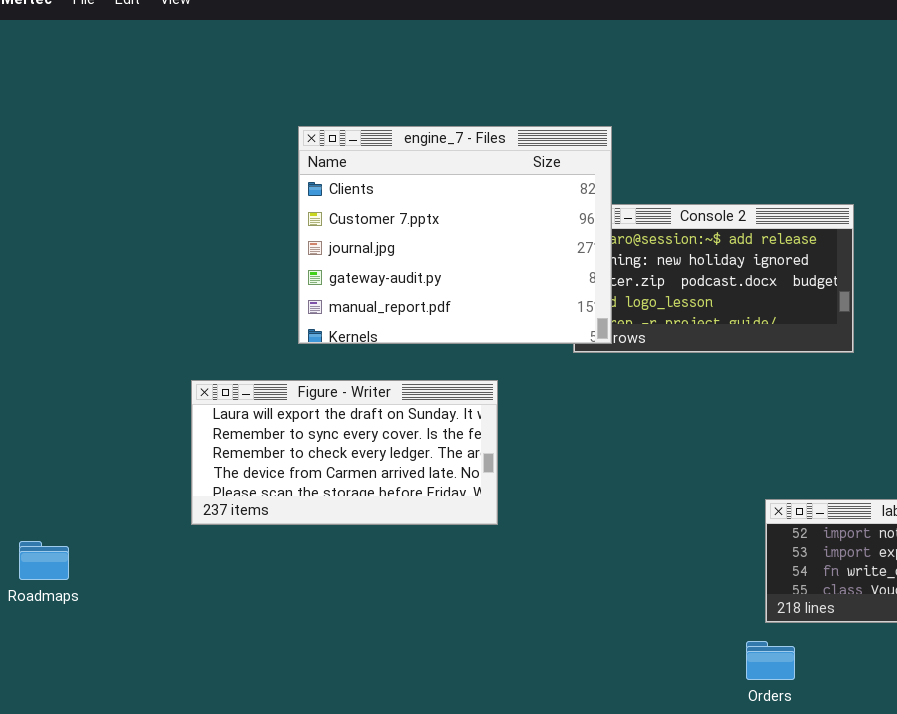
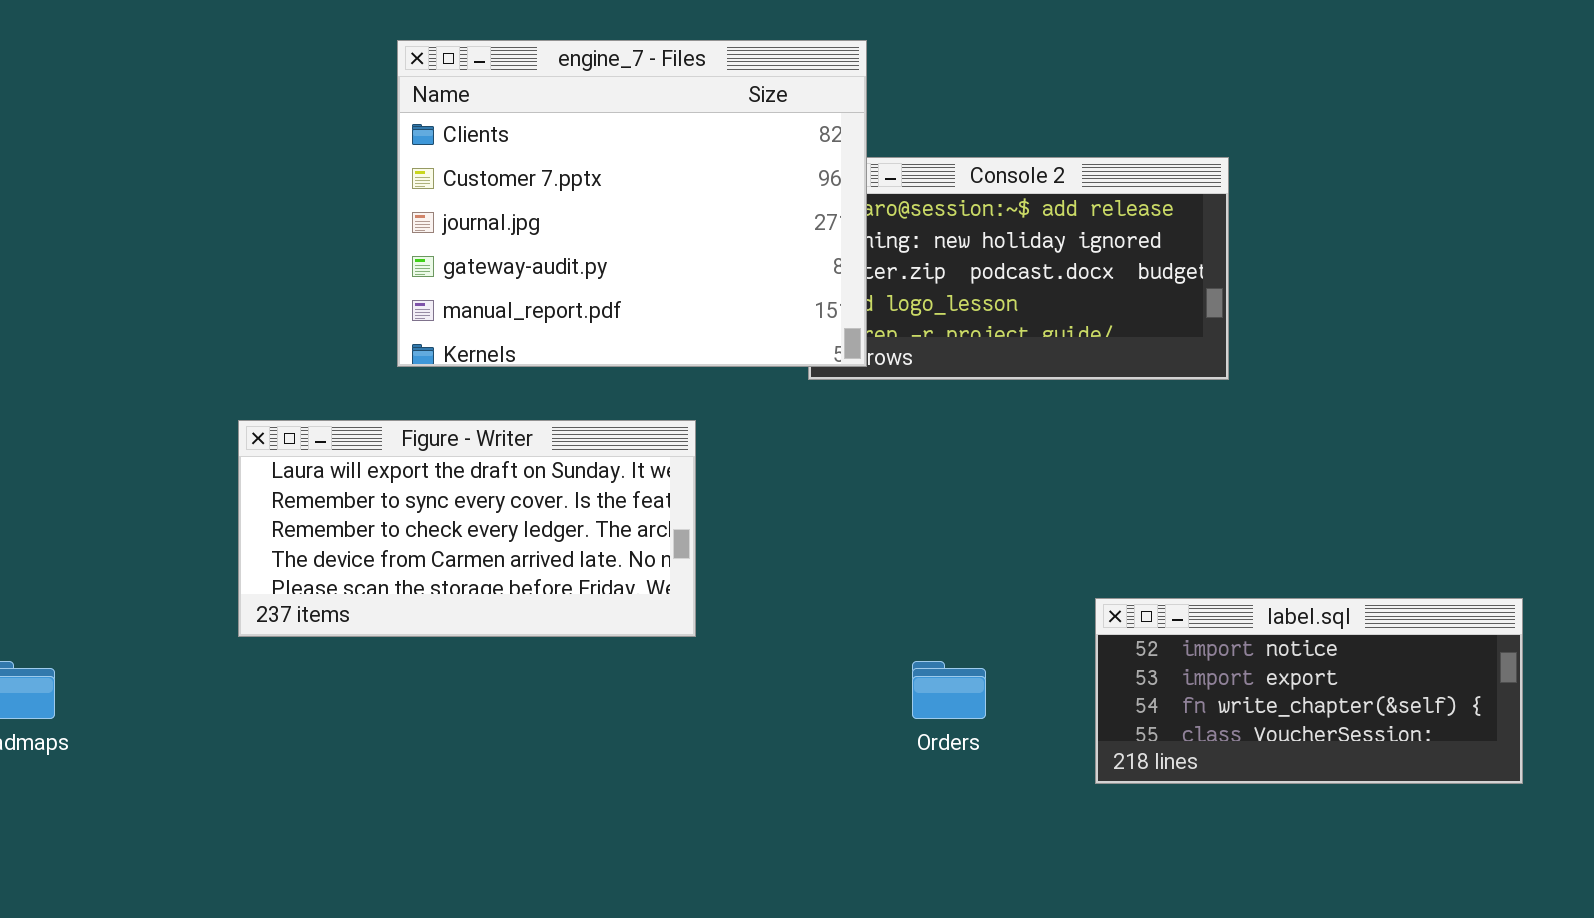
Orders: [746,641,795,680] -> [912,661,986,719], moved

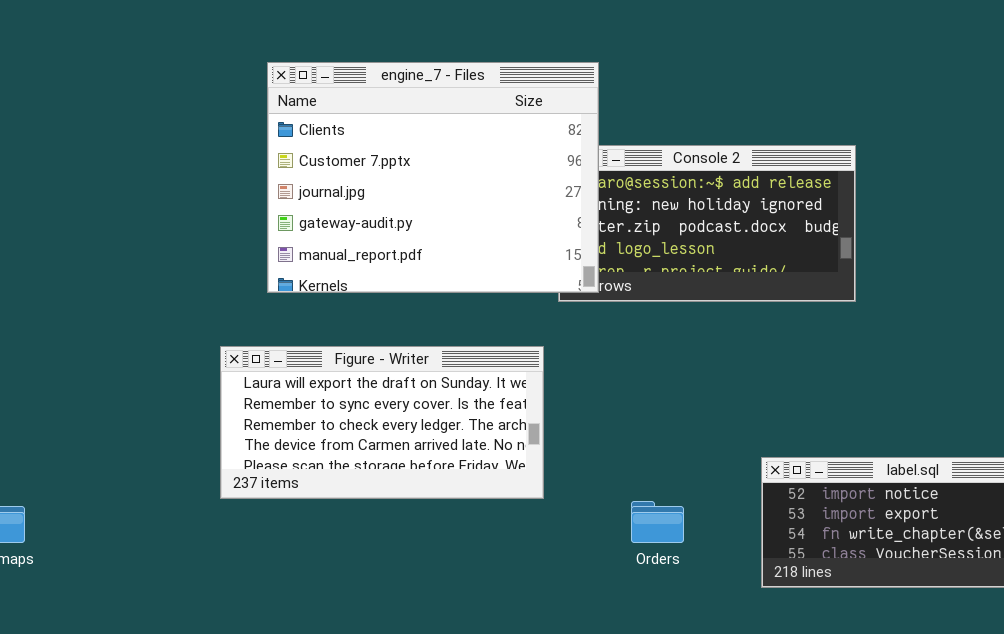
Figure - Writer: [238,420,696,637] -> [220,346,544,499], moved

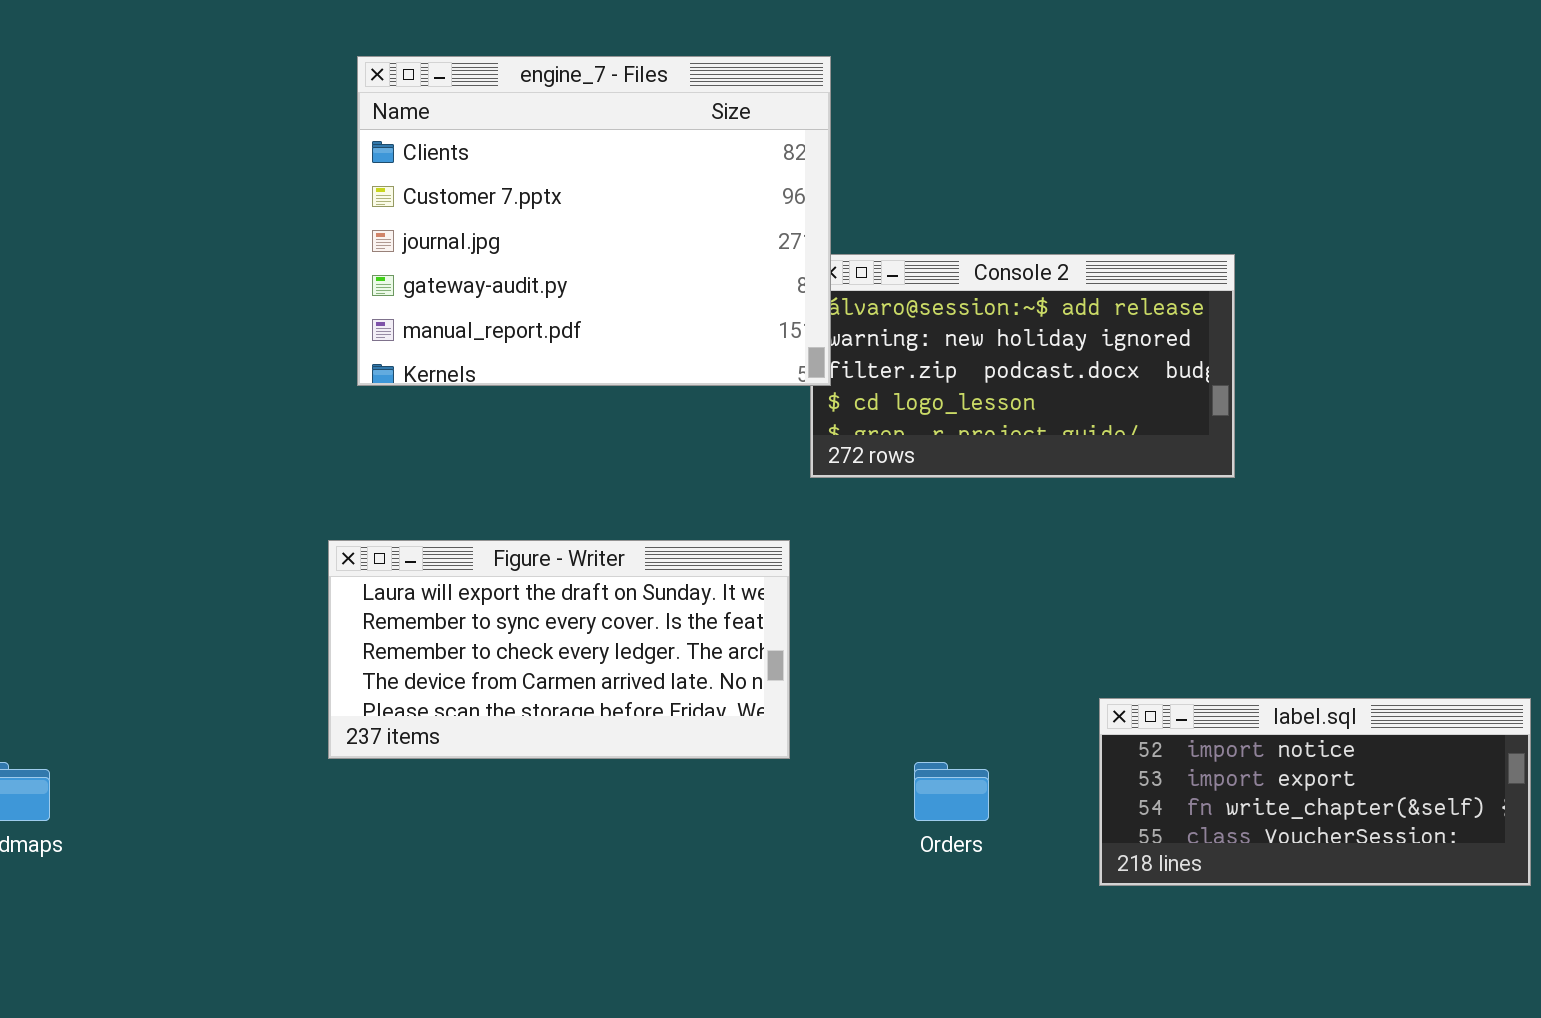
engine_7 - Files: [267,62,599,293] -> [357,56,831,386], moved

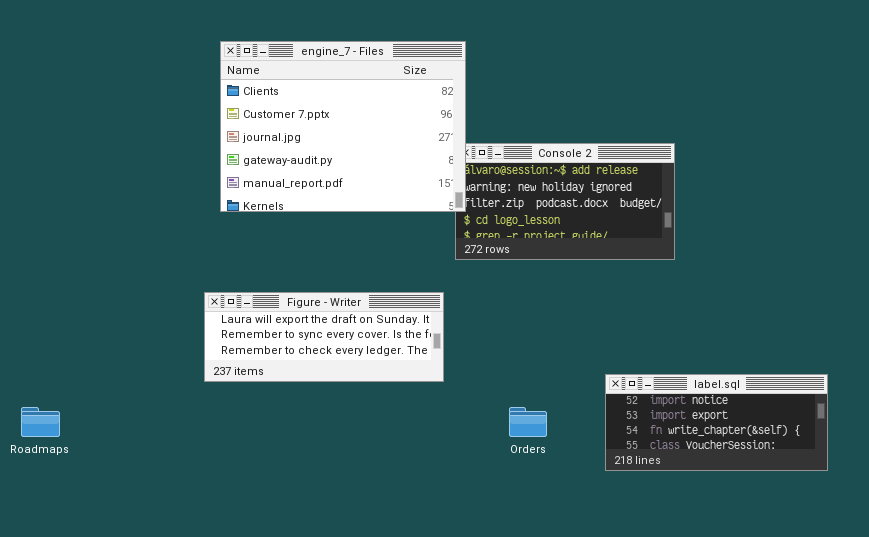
Figure - Writer: [328,540,790,759] -> [204,292,444,382], resized

